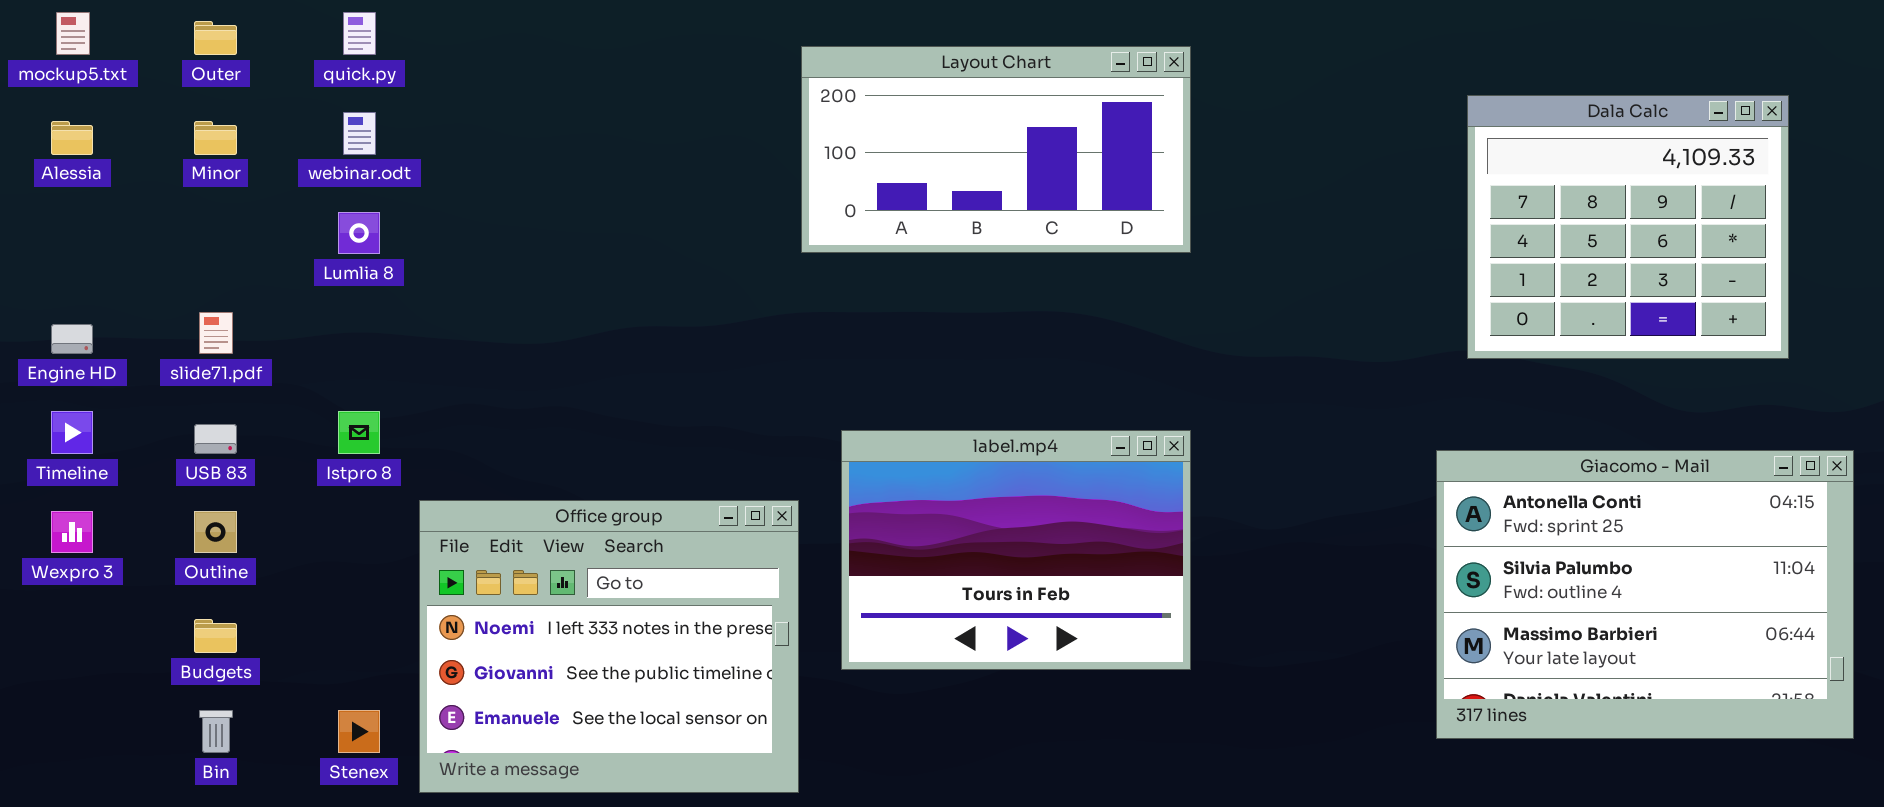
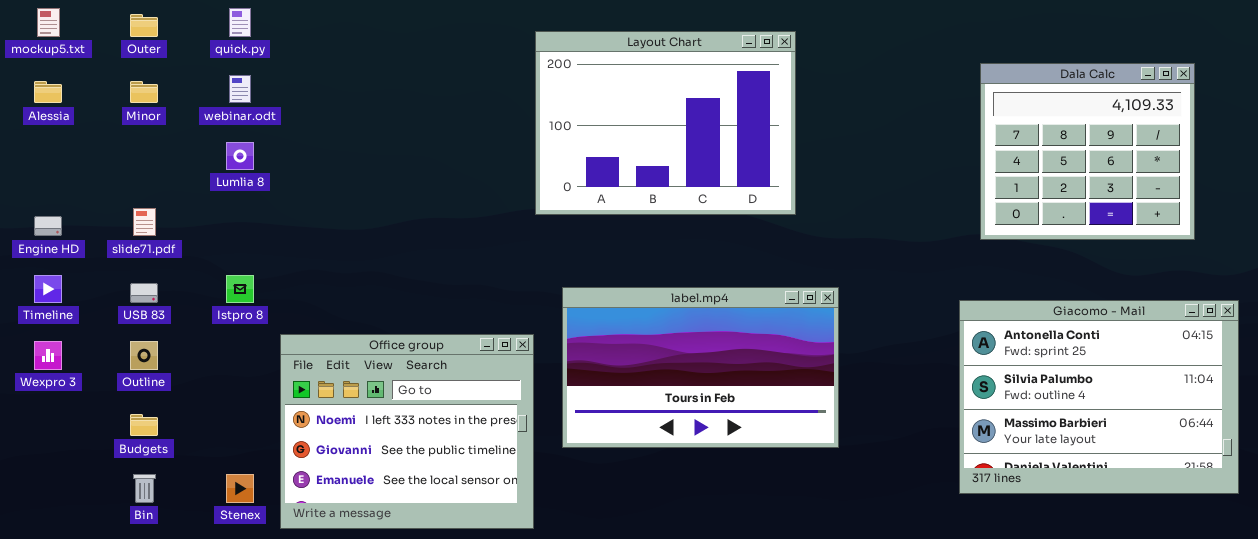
Layout Chart: [801,46,1191,253] -> [535,31,796,215], resized
label.mp4: [841,430,1191,670] -> [562,287,839,448], resized

